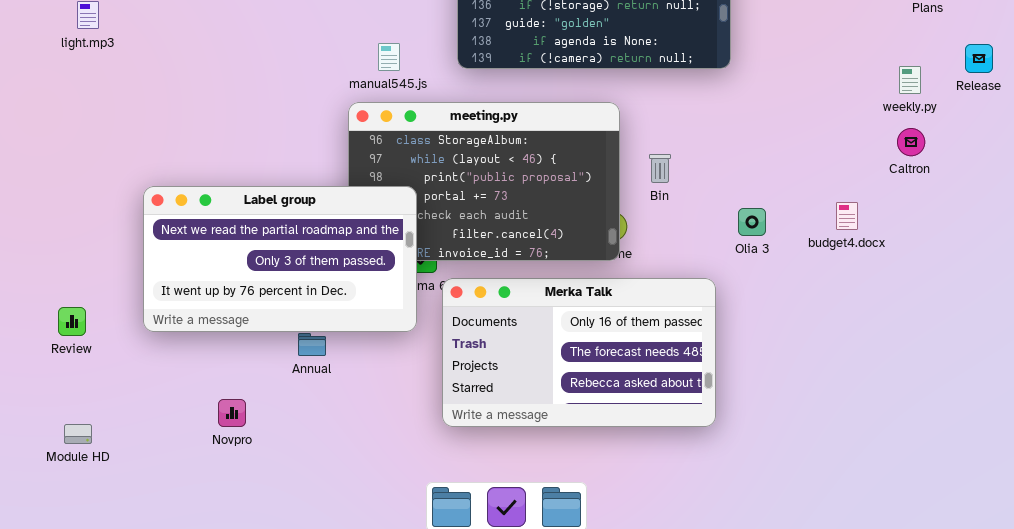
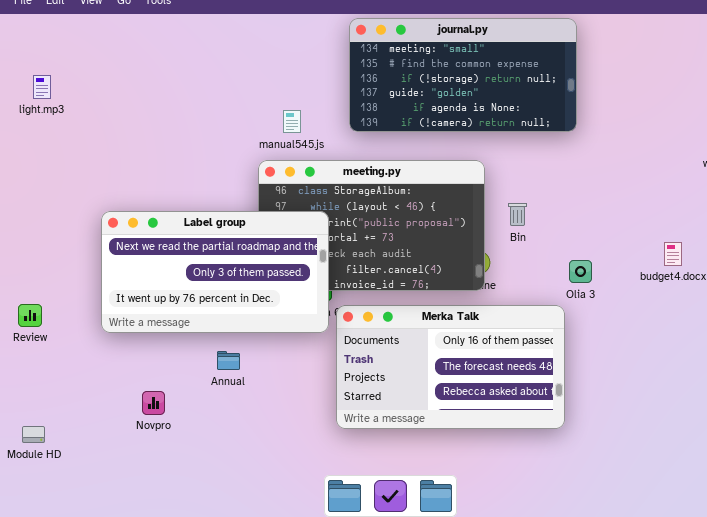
Label group: [143,186,417,332] -> [101,211,329,333], moved
Olia 3: [738,208,766,236] -> [569,260,592,283], moved
Review: [58,307,86,336] -> [18,304,42,327], moved
Novpro: [218,399,246,427] -> [142,391,165,415], moved

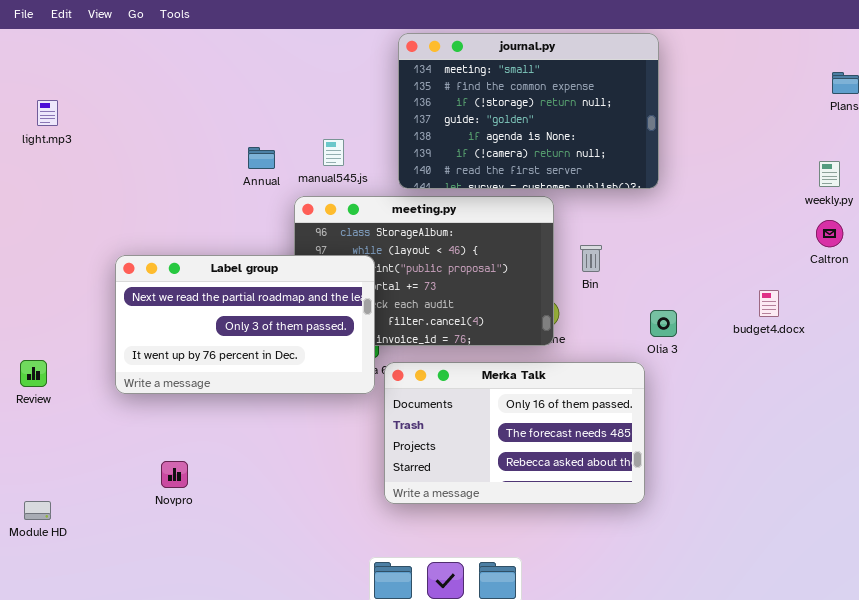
journal.py: [349,18,577,132] -> [398,33,659,189], resized
Annual: [217,351,240,370] -> [248,147,275,169], moved

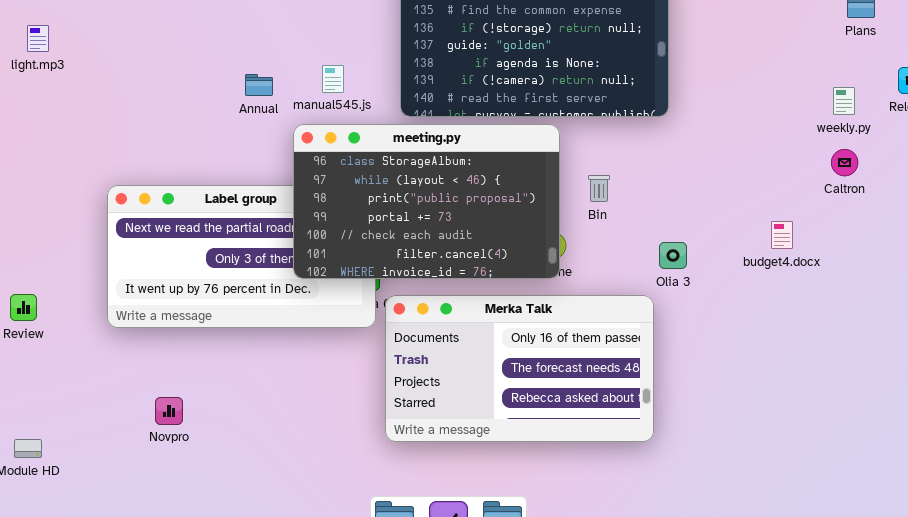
meeting.py: [294,196,554,346] -> [293,124,560,279], raised

